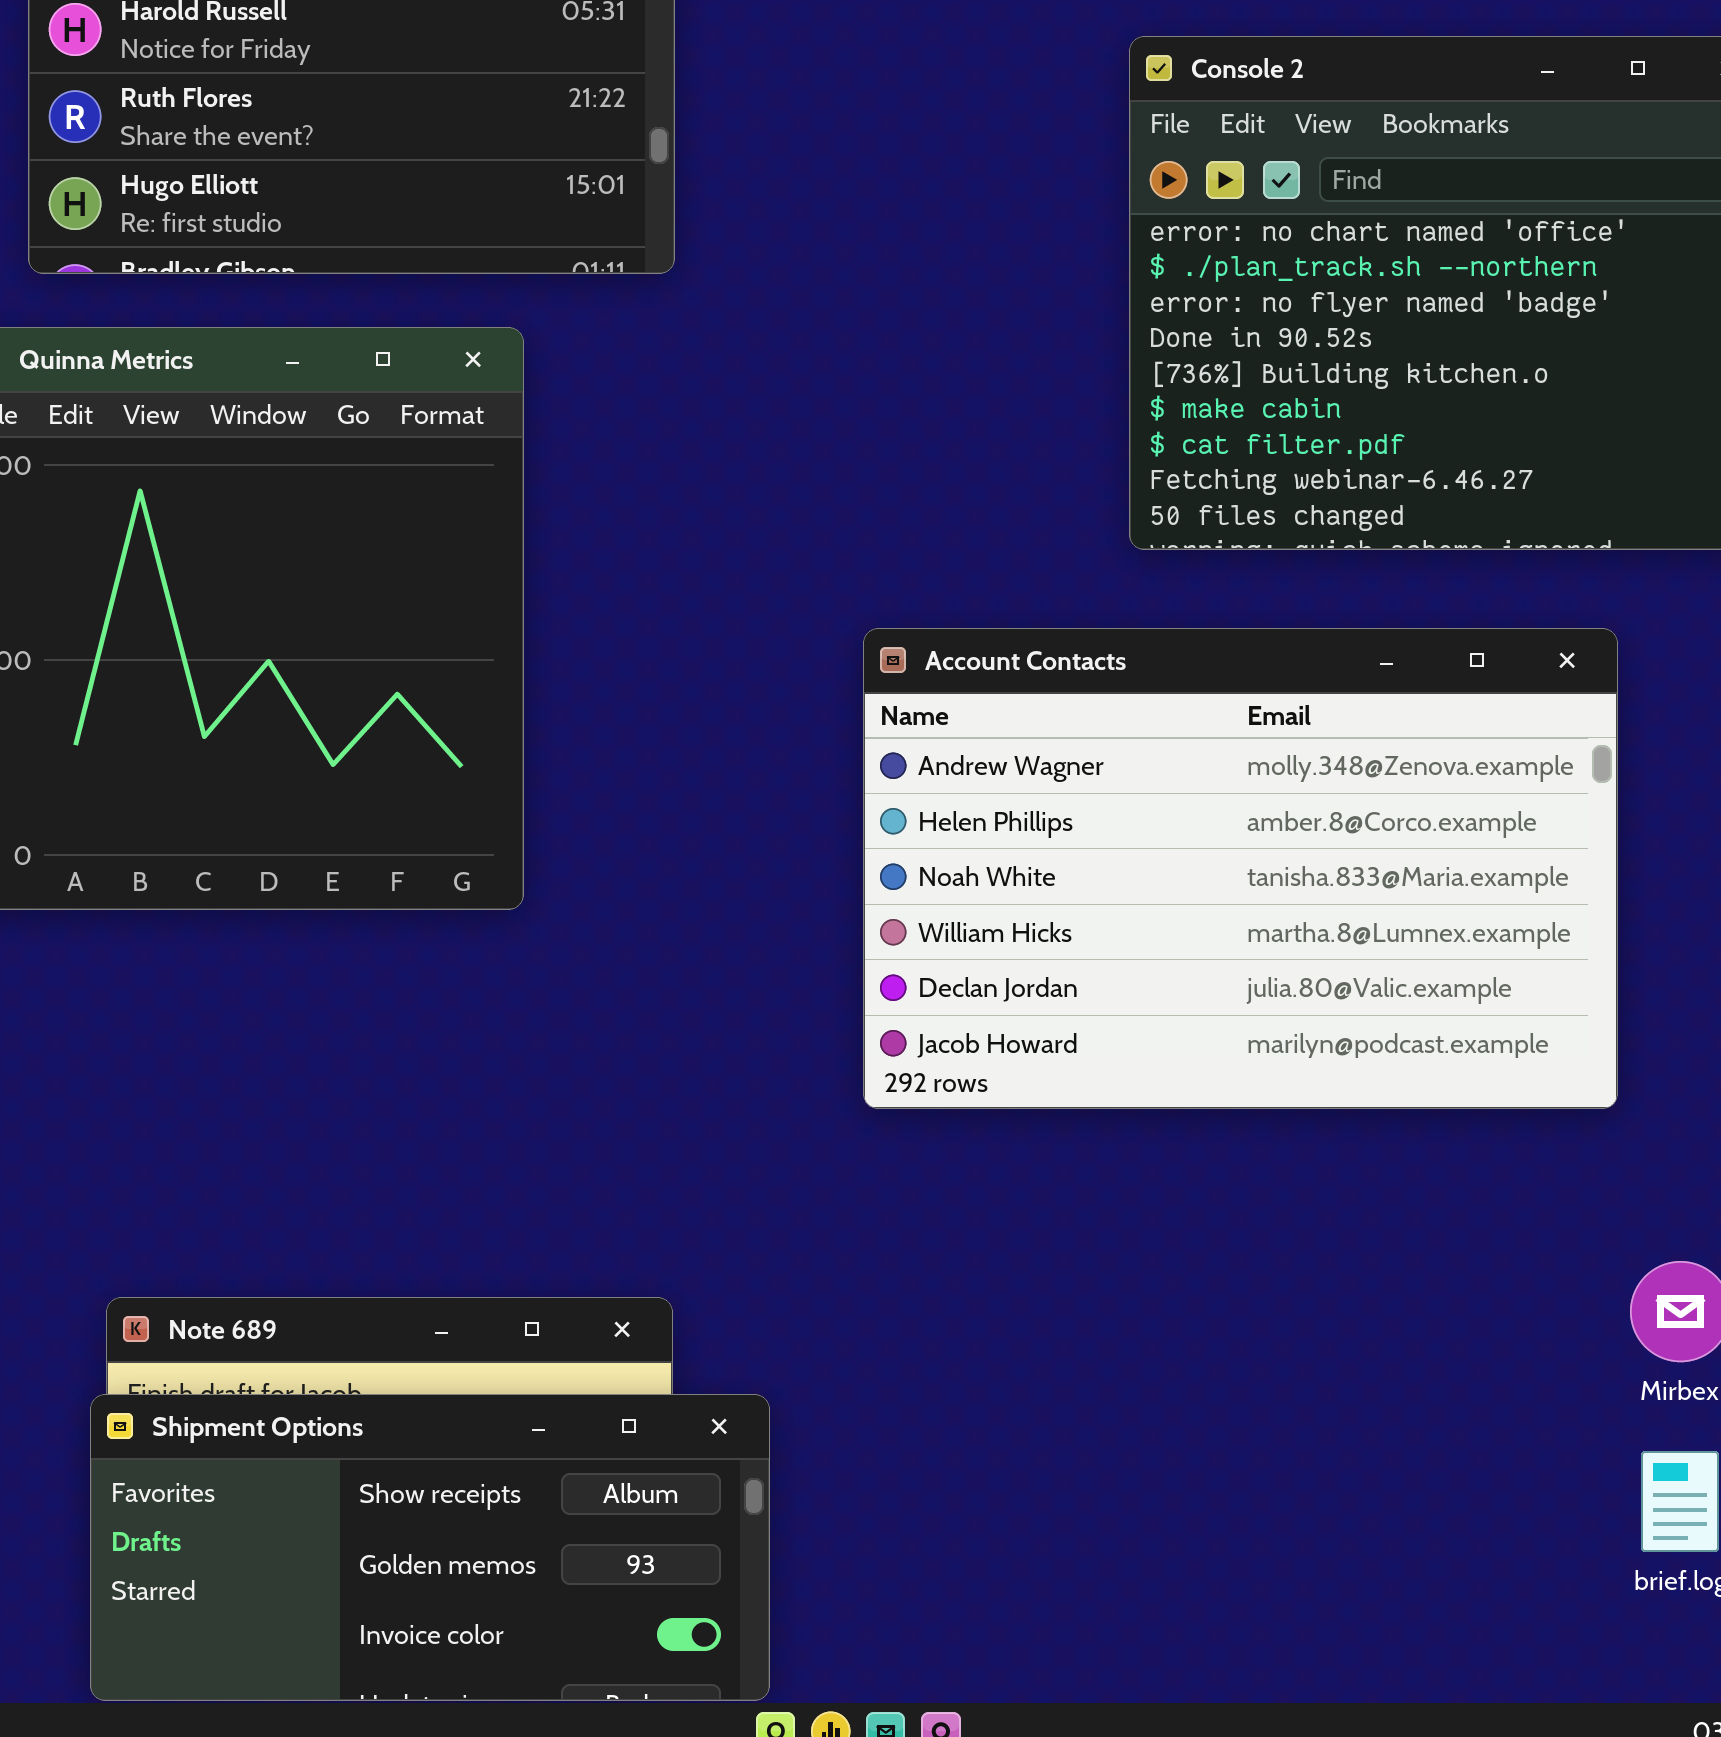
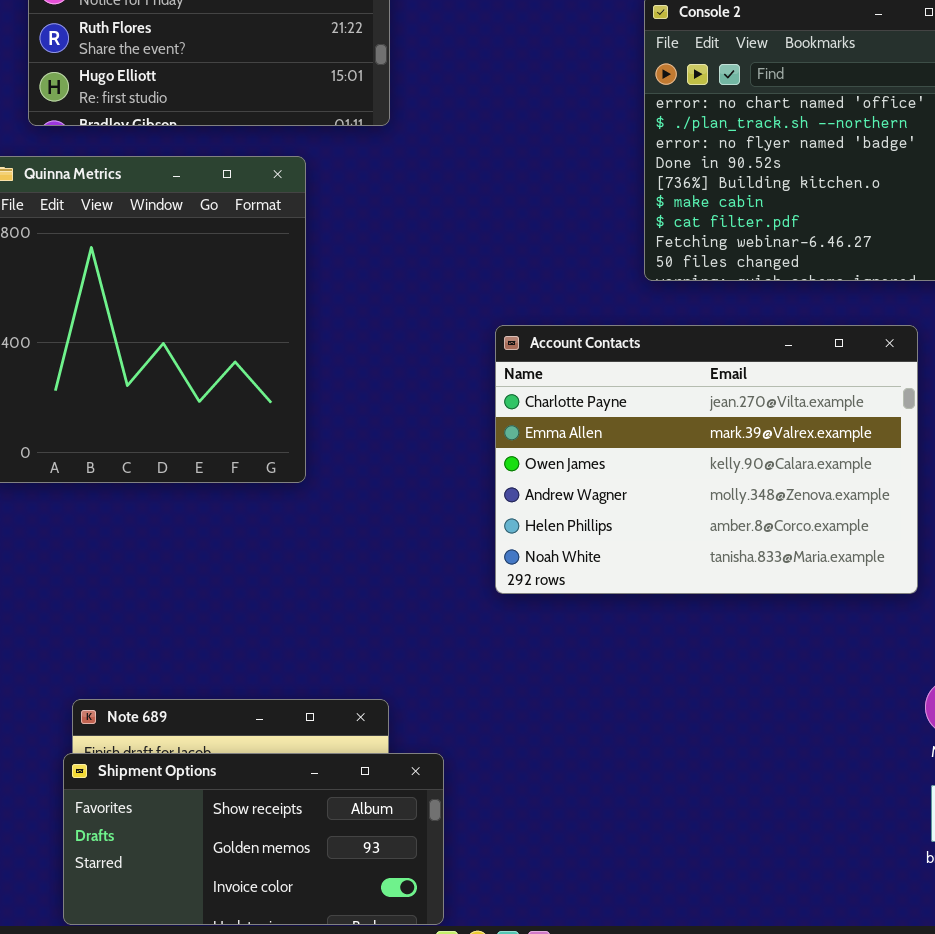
Account Contacts: [863,628,1618,1109] -> [495,325,918,594], scrolled up 3 rows

